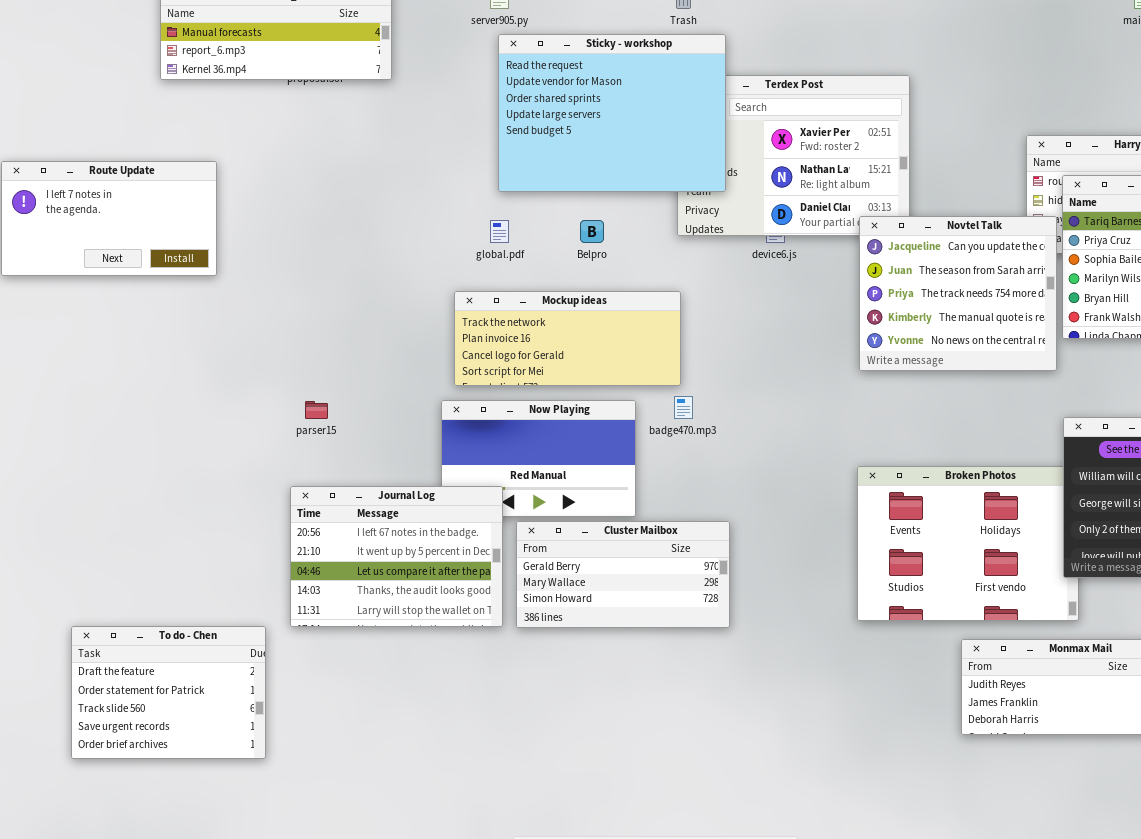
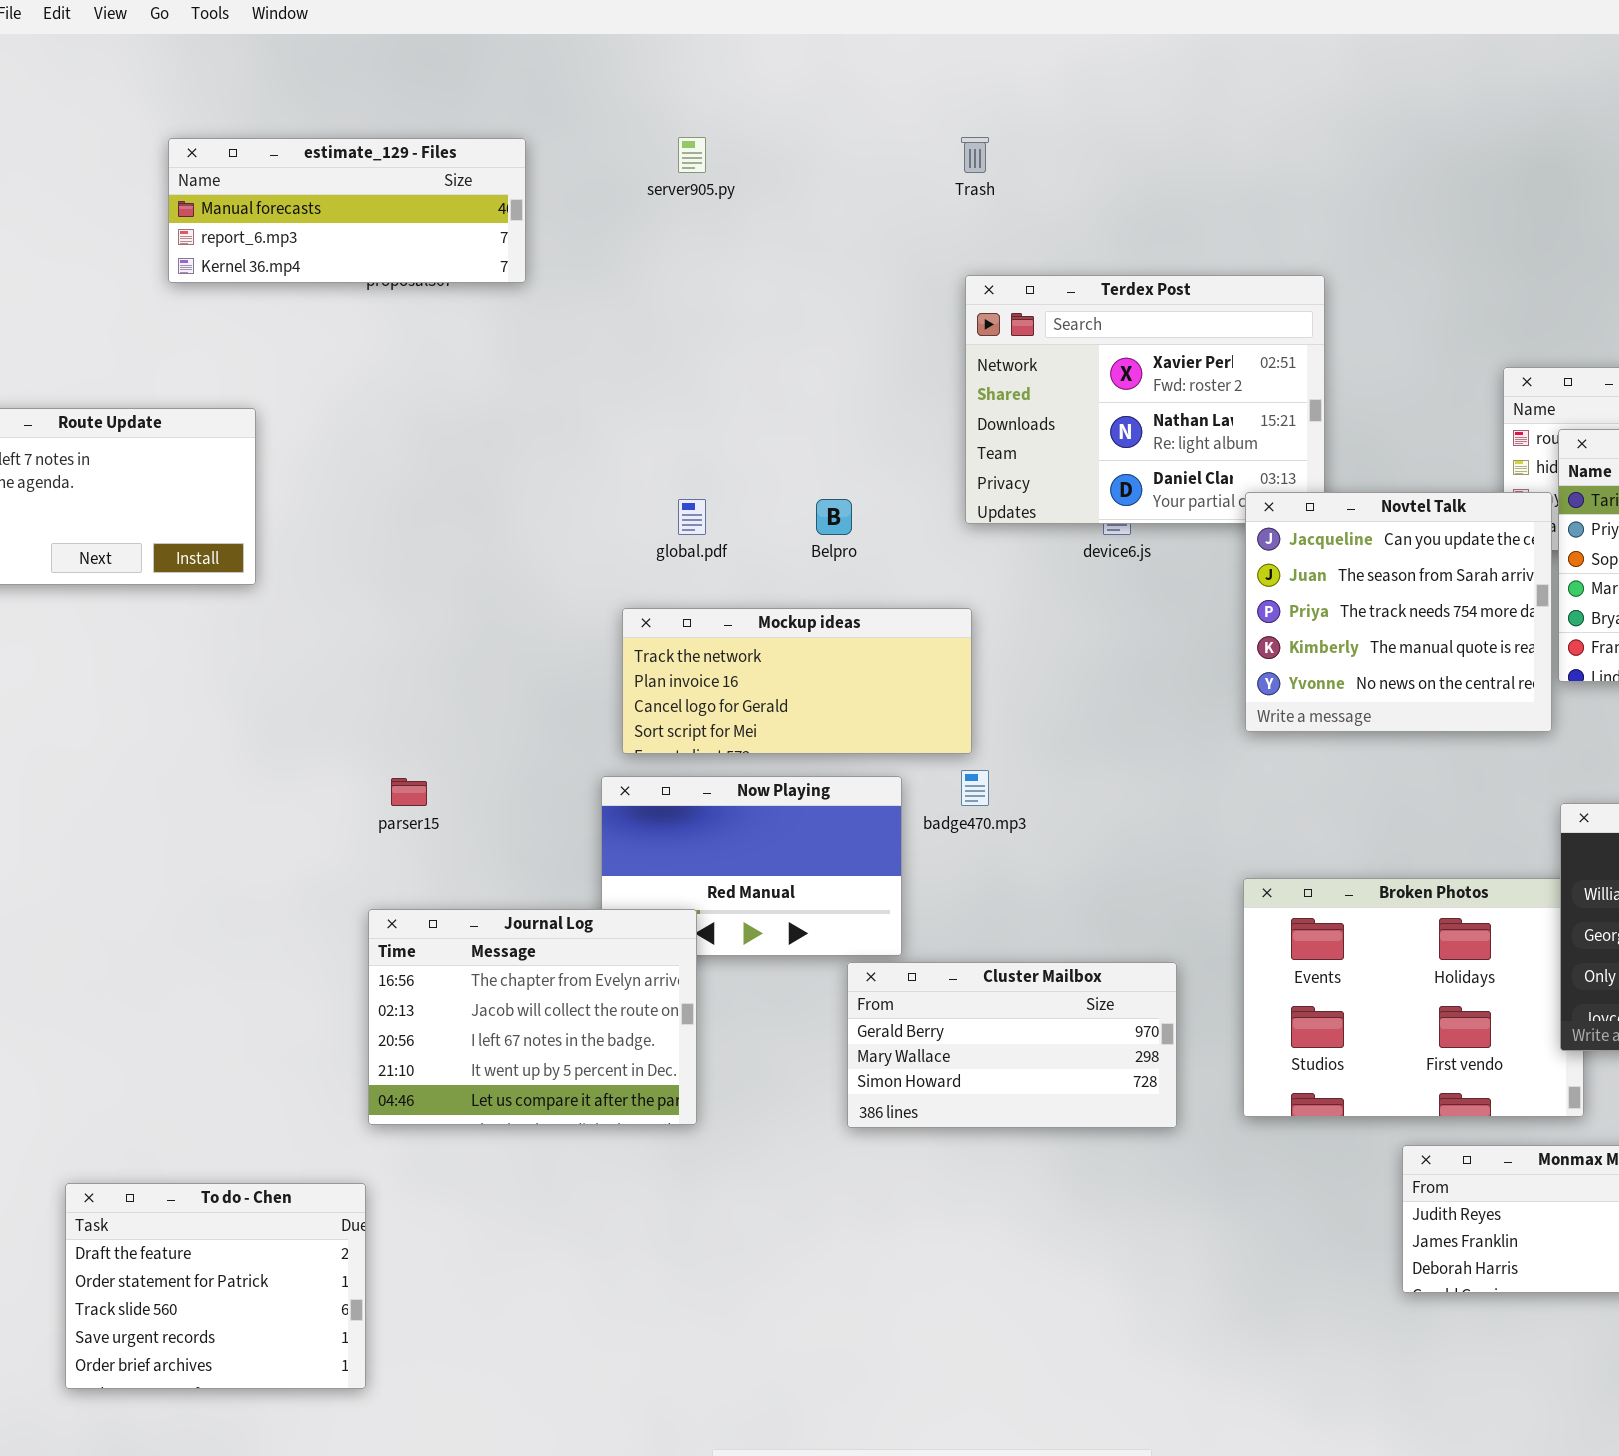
Sticky - workshop: [498,34,726,192] -> none, closed
Journal Log: [290,486,503,627] -> [368,909,697,1125], scrolled up 2 rows
Cluster Mailbox: [516,521,730,628] -> [847,962,1177,1128], moved
To do - Chen: [71,626,266,759] -> [65,1183,366,1389], moved

